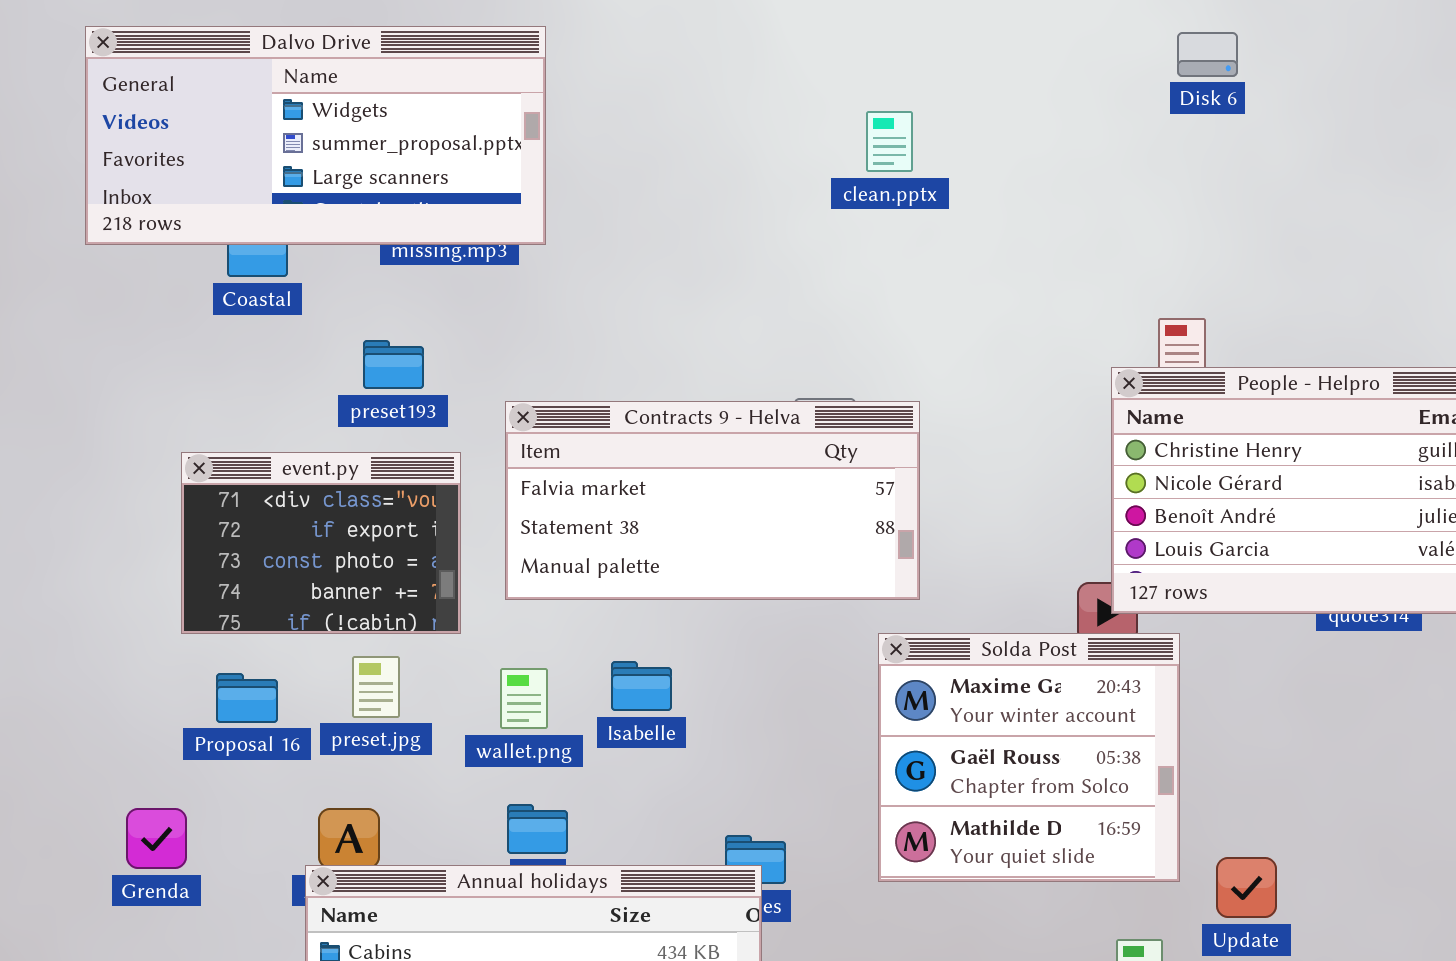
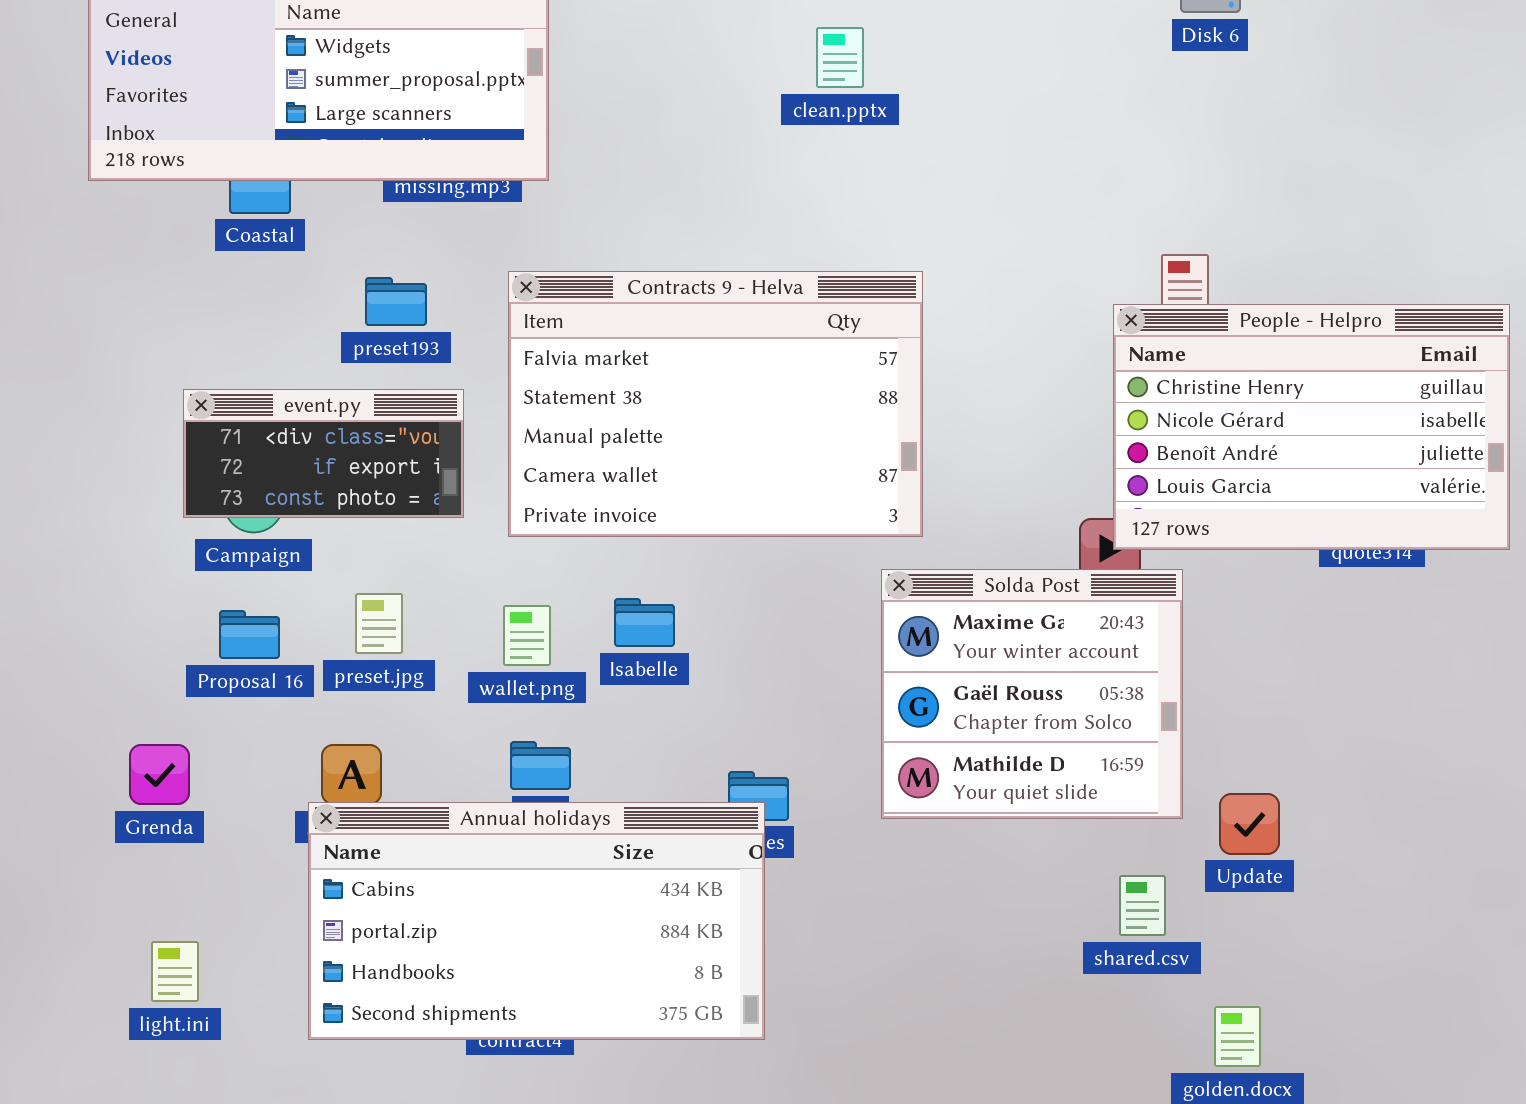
clean.pptx: [866,111,913,172] -> [816,27,864,88], moved
Contracts 9 - Helva: [505,401,920,600] -> [508,271,923,537], resized
event.py: [181,452,461,634] -> [183,389,464,518], resized

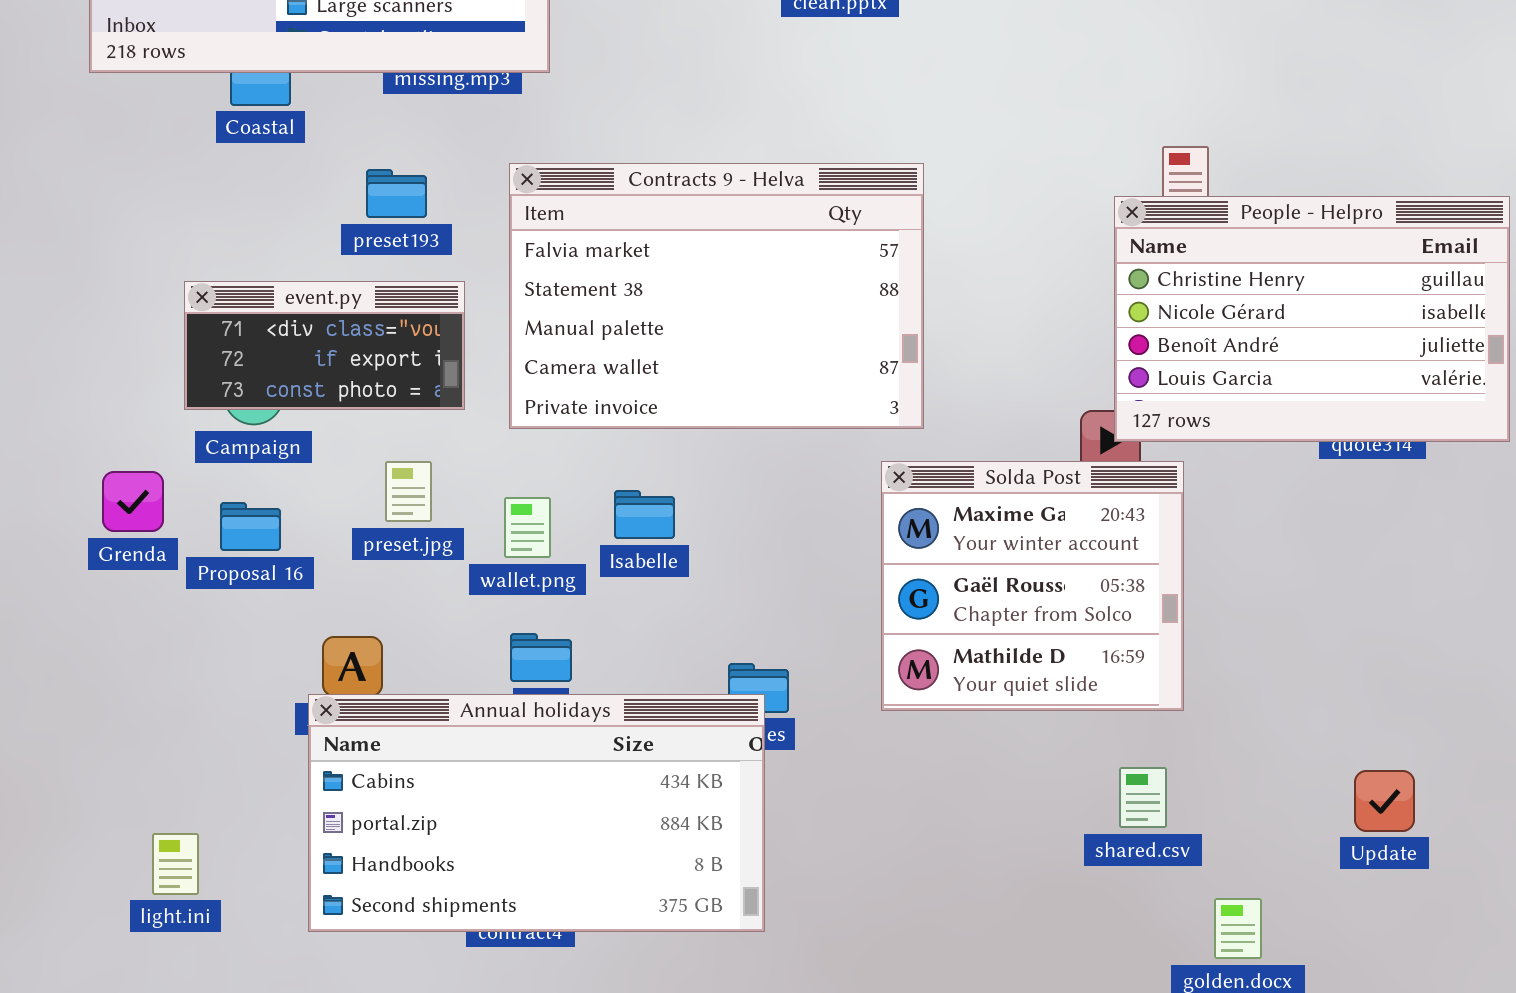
preset.jpg: [355,593,403,654] -> [385,461,432,522], moved
Grenda: [129,744,190,805] -> [102,471,164,532], moved
Update: [1219,793,1280,855] -> [1354,770,1415,832], moved

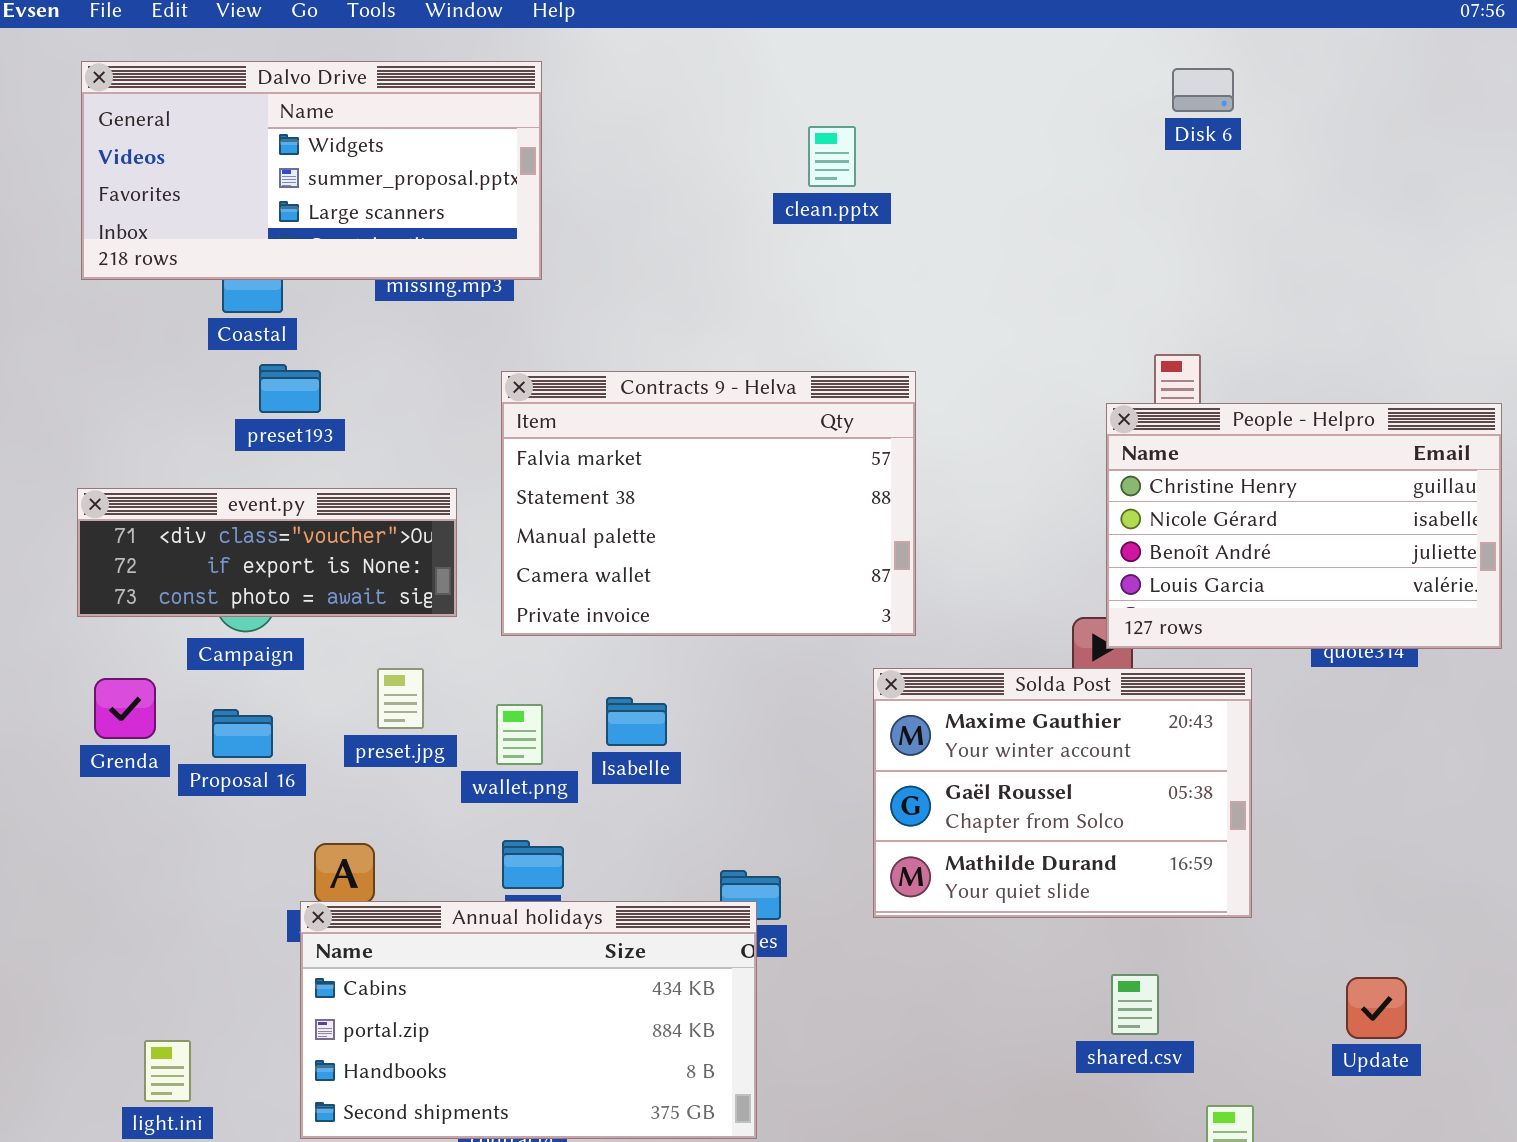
preset193: [366,169,427,218] -> [259,364,321,413], moved
event.py: [184,281,465,410] -> [77,488,457,617], resized
Solda Post: [881,461,1184,711] -> [873,668,1252,918], resized

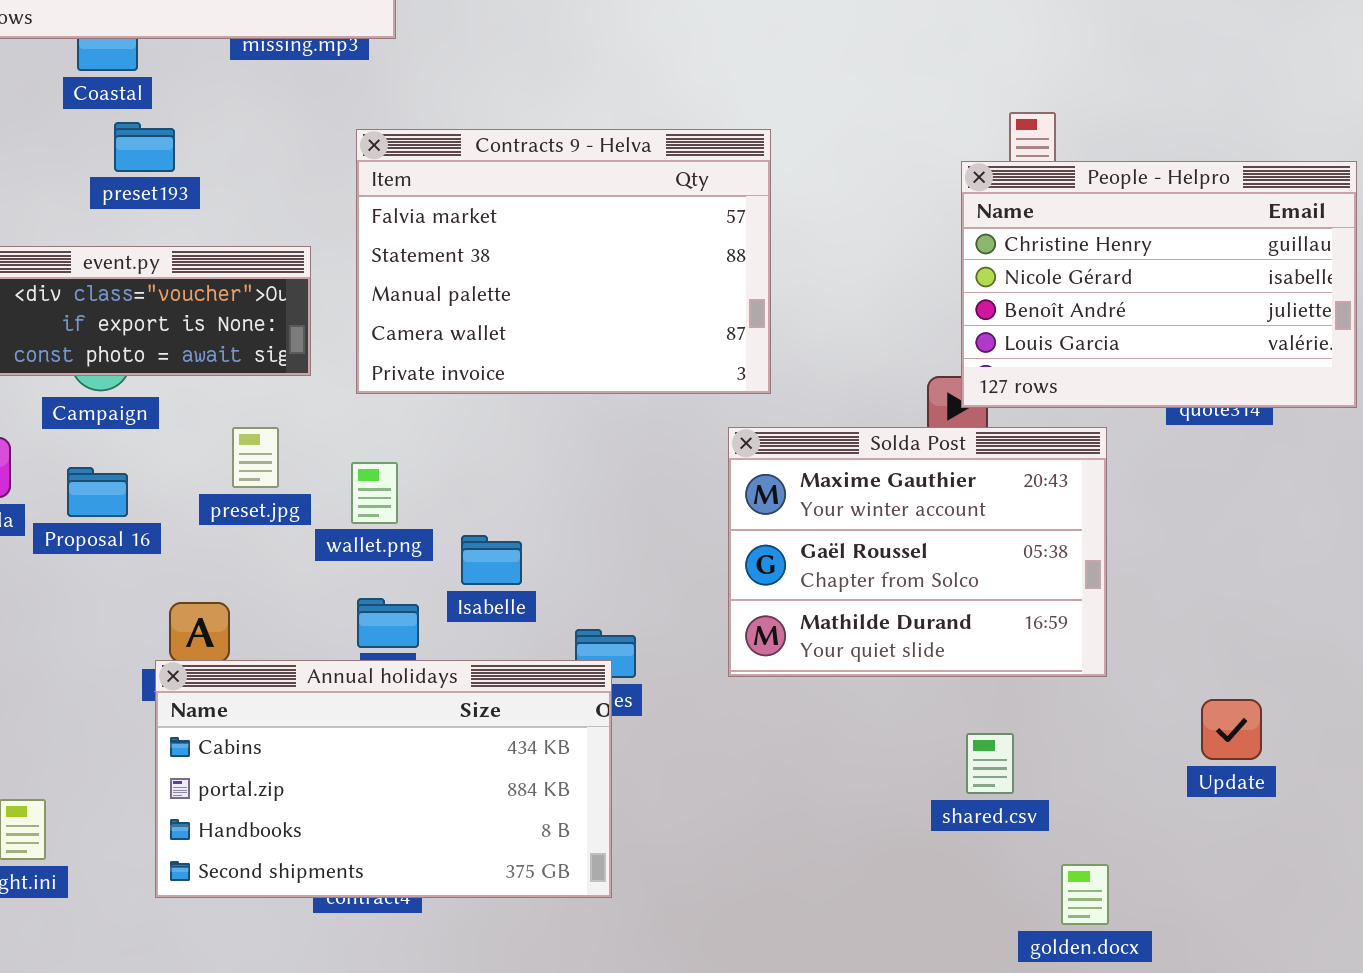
Isabelle: [606,697,667,746] -> [461,535,522,585], moved
Update: [1346,977,1407,1039] -> [1201,699,1262,760], moved

